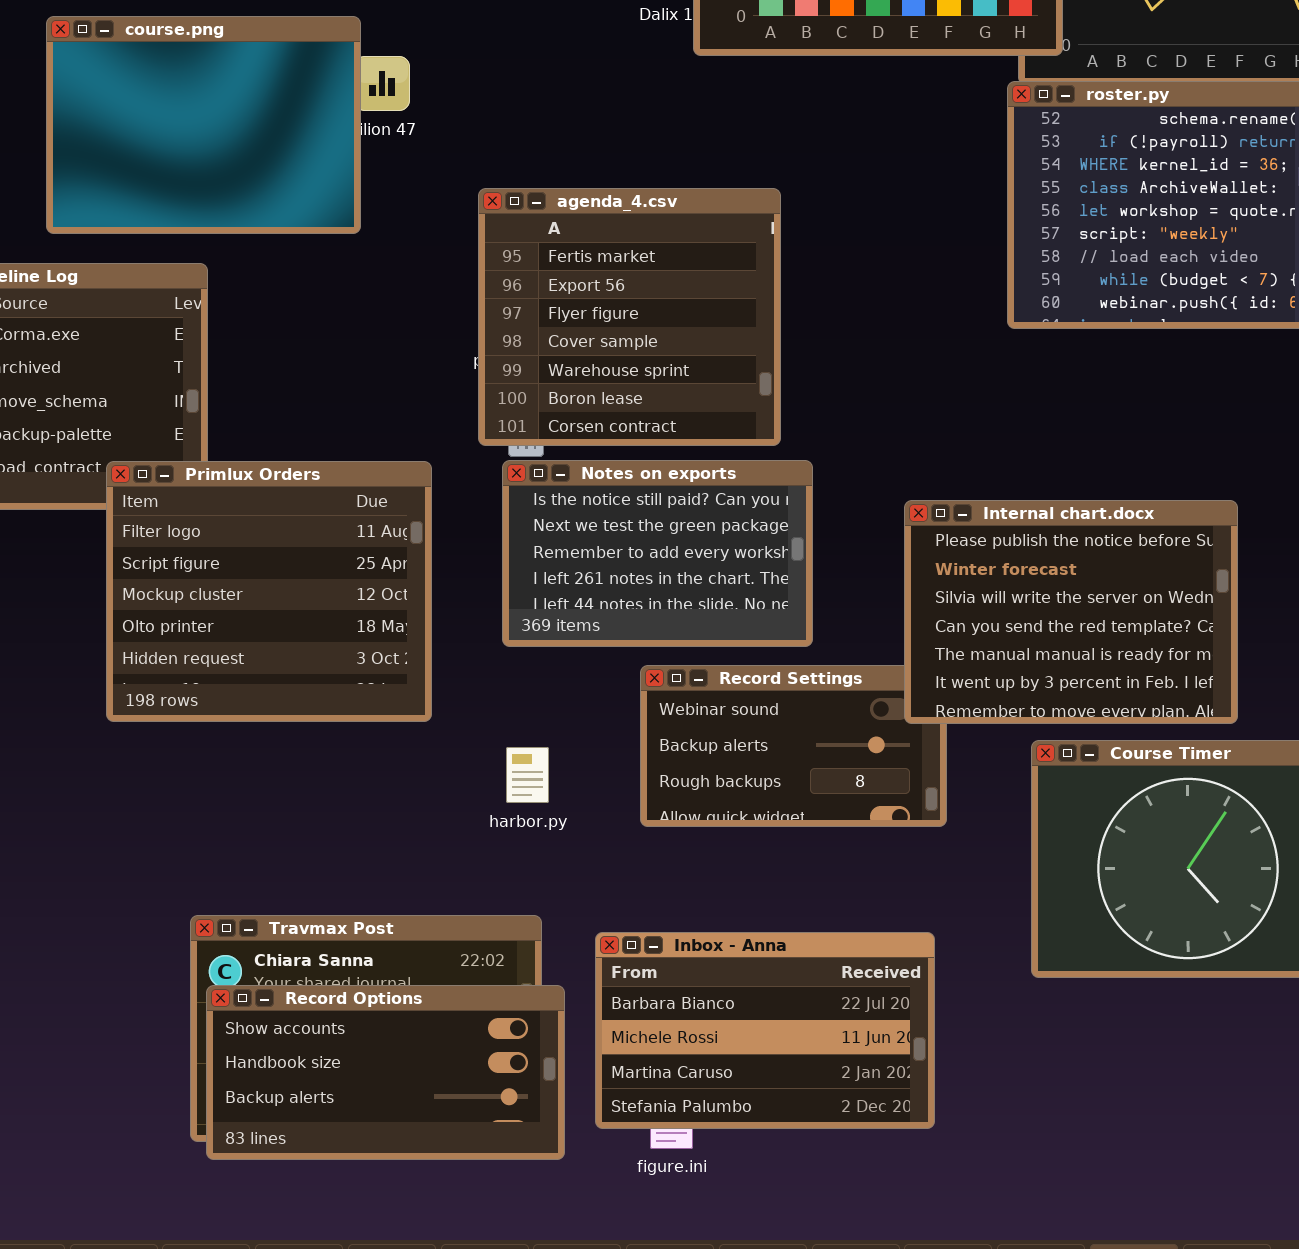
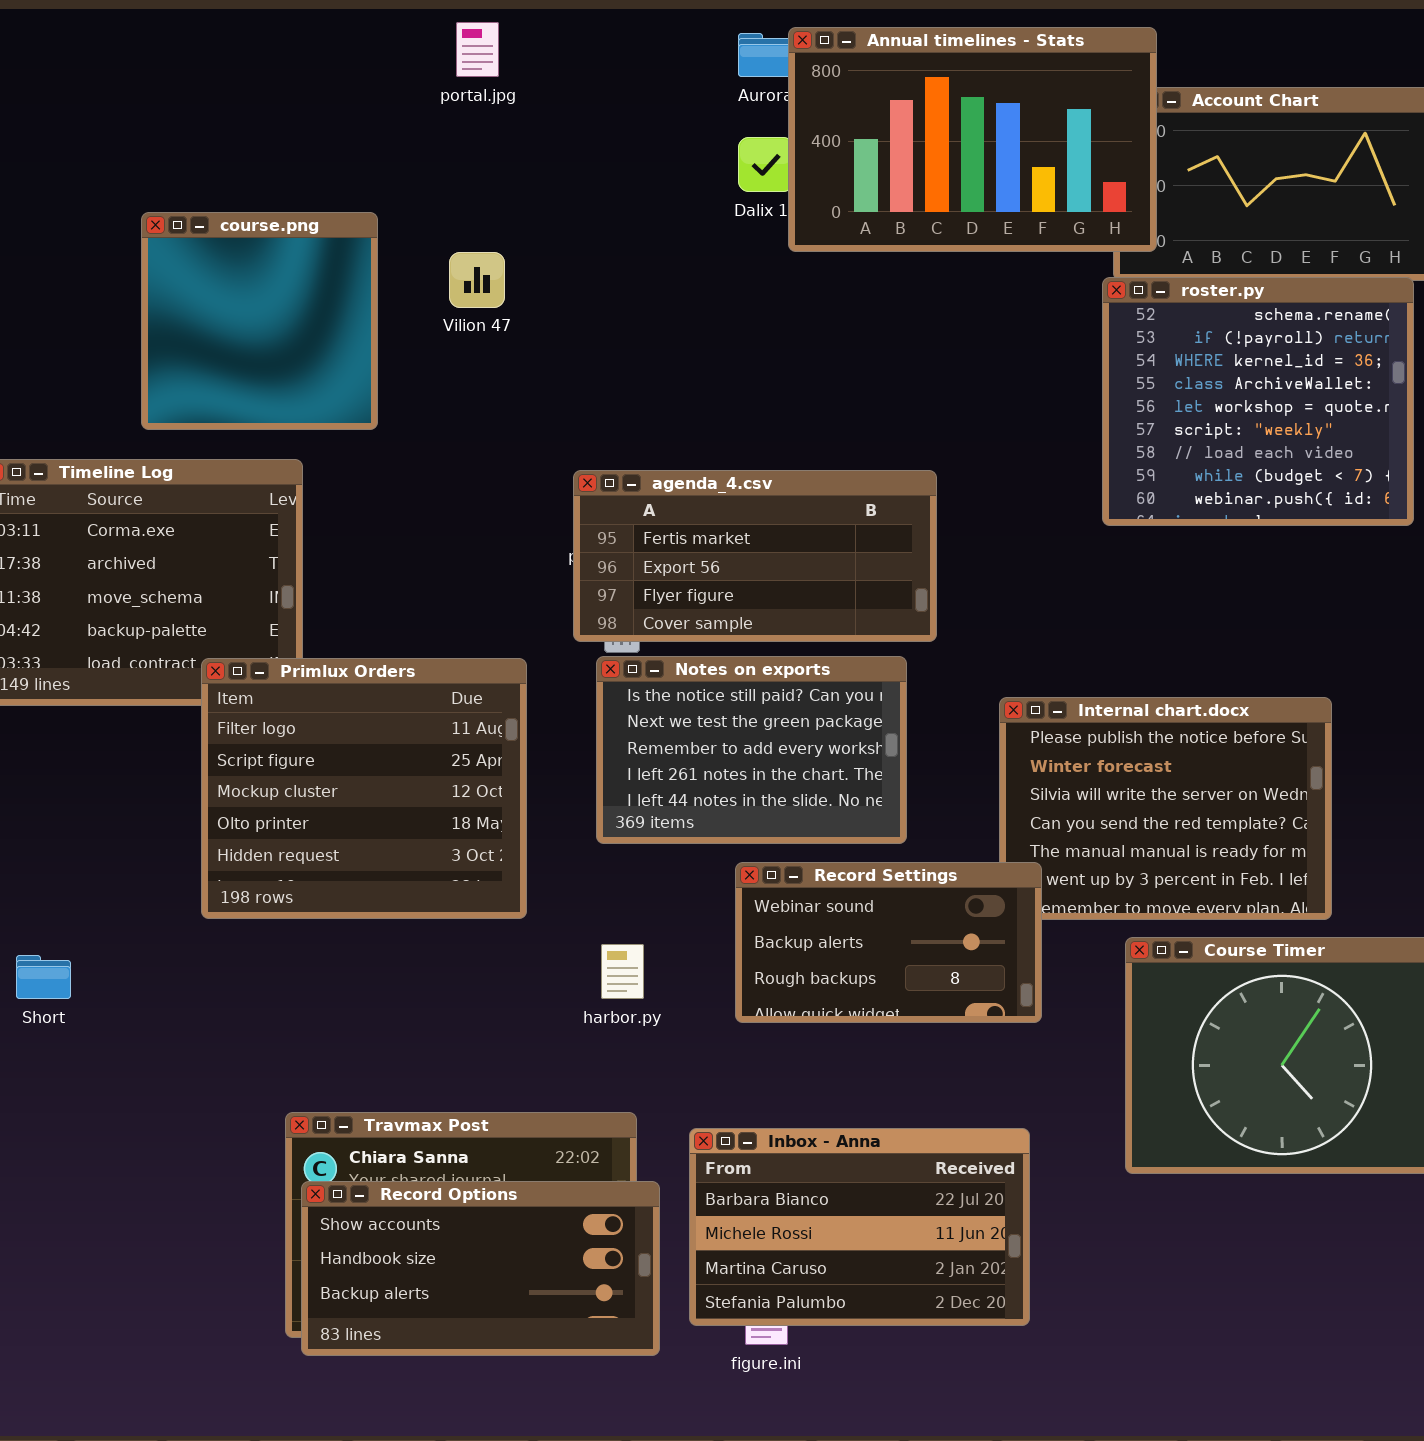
course.png: [46,16,361,234] -> [141,212,378,430], resized
agenda_4.csv: [478,188,781,446] -> [573,470,937,642], resized
Record Settings: [640,665,947,827] -> [735,862,1042,1023], raised

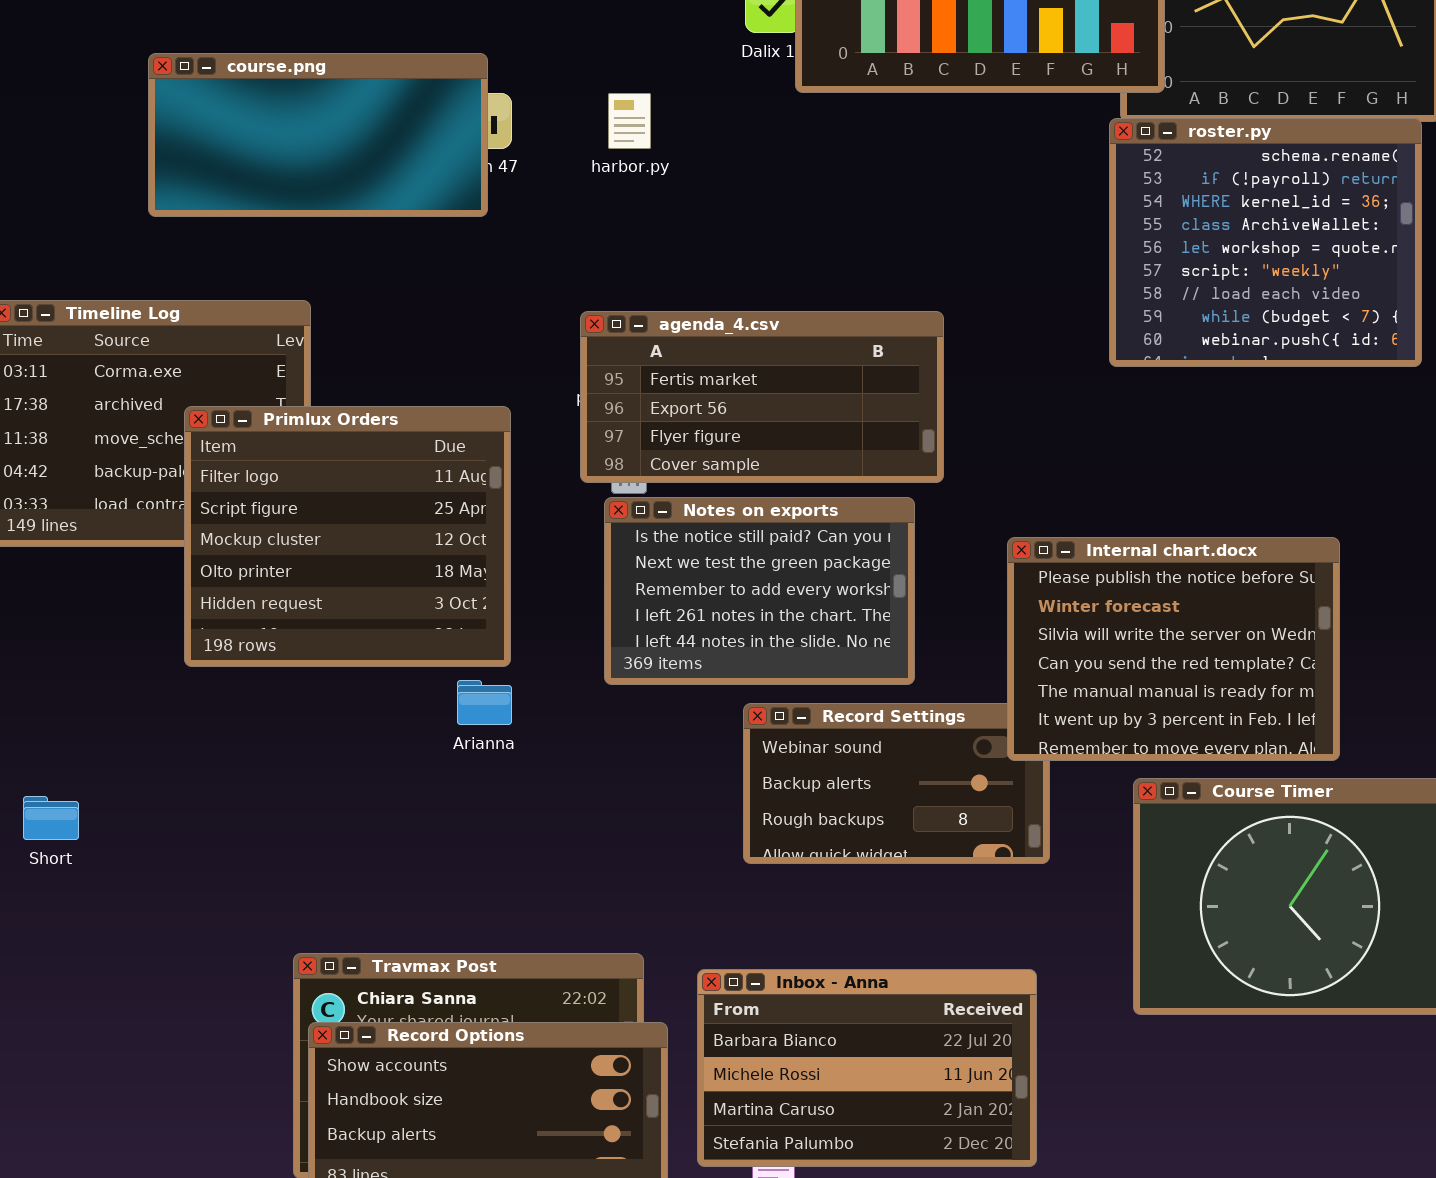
course.png: [141,212,378,430] -> [148,53,488,217], resized
Primlux Orders: [201,658,527,919] -> [184,406,511,667], moved
Internal chart.docx: [999,697,1332,920] -> [1007,537,1340,761], raised
harbor.py: [601,944,644,999] -> [608,93,651,149], moved

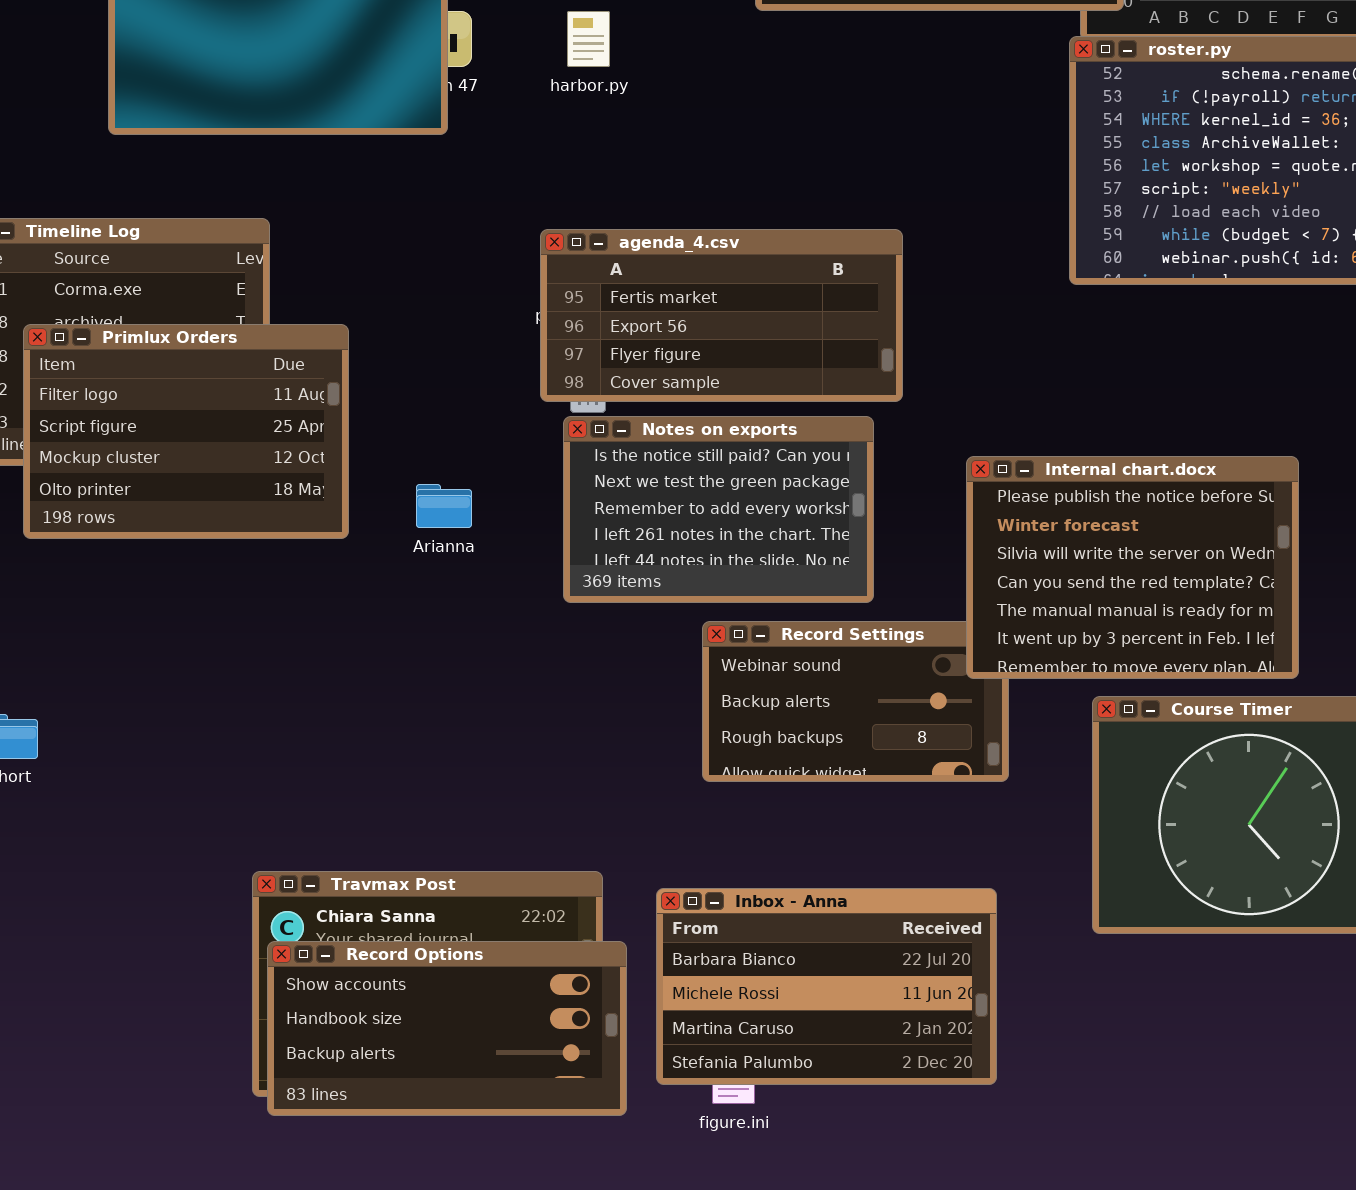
Primlux Orders: [184,406,511,667] -> [23,324,349,539], moved, resized
Arianna: [457,680,512,725] -> [416,484,472,528], moved

